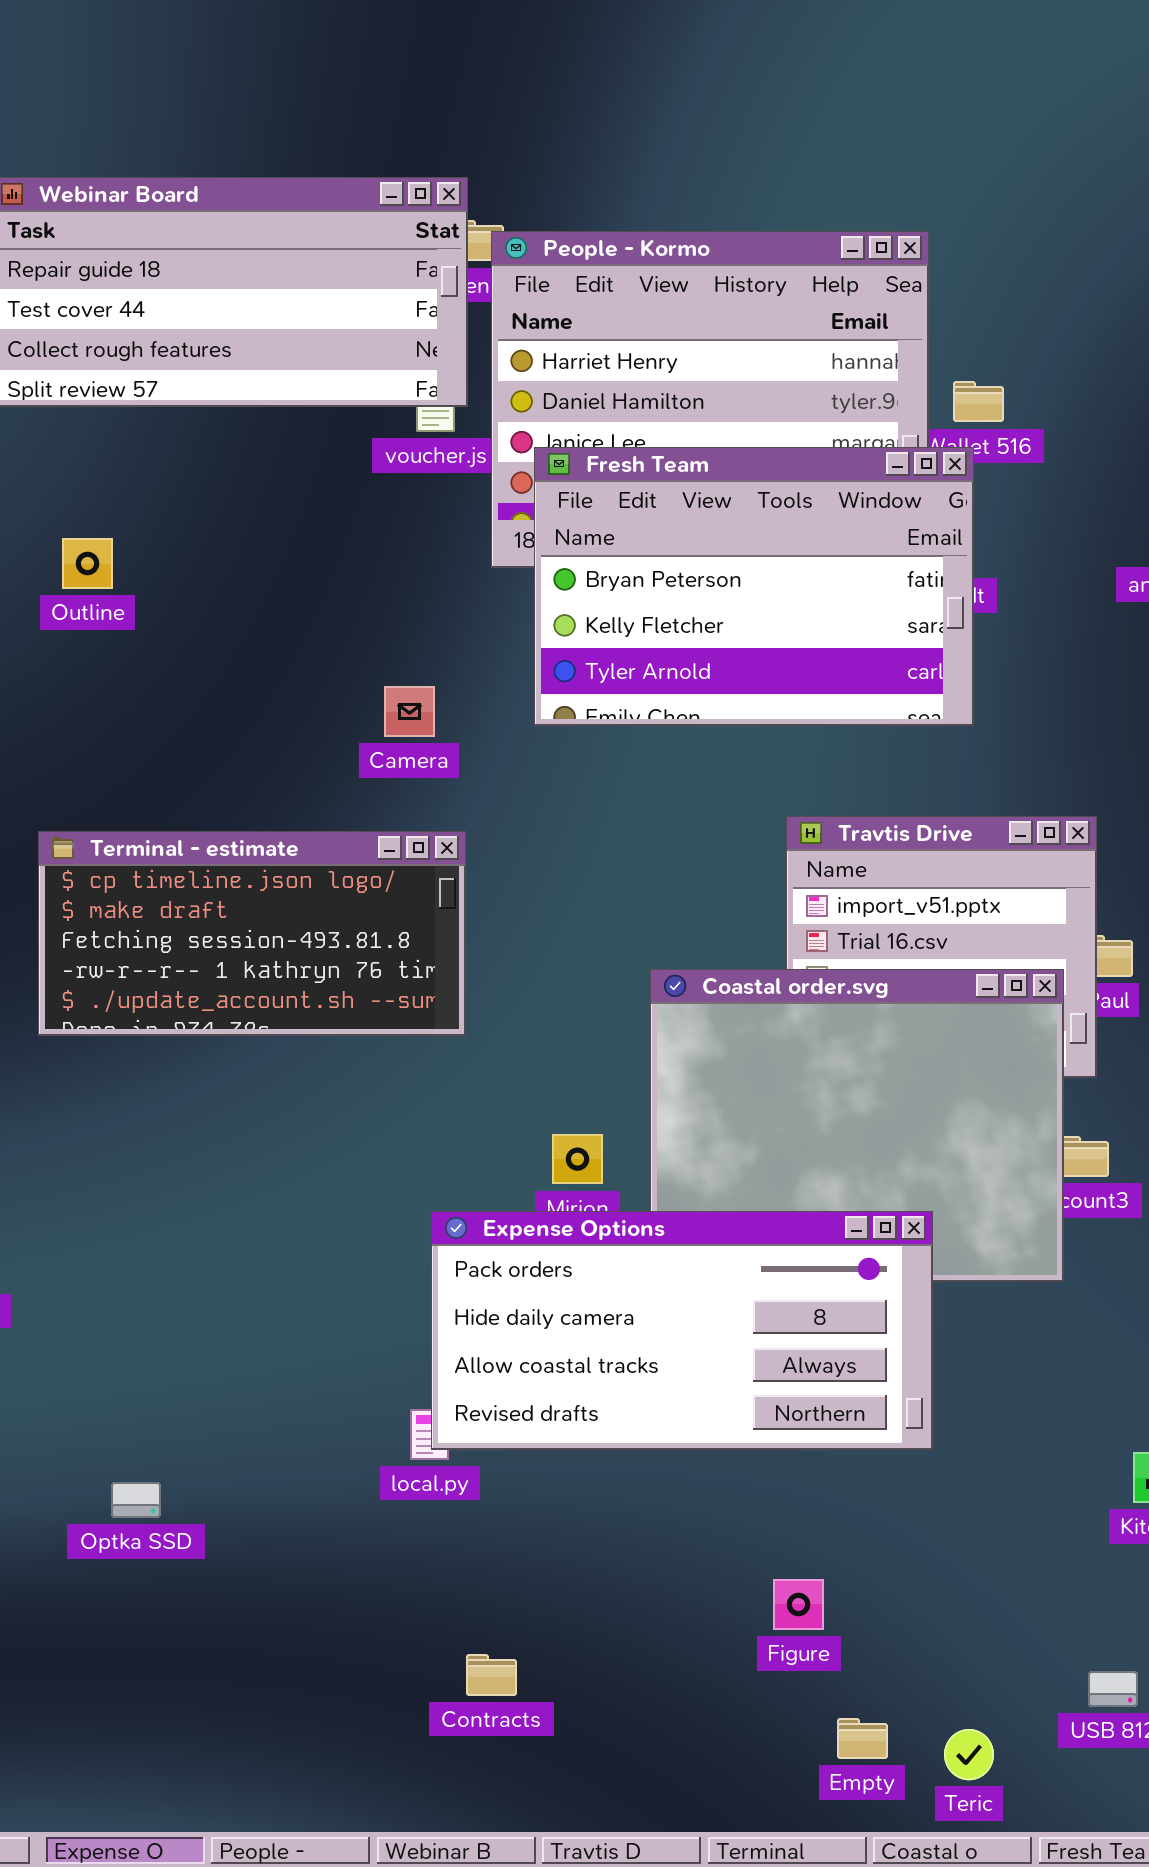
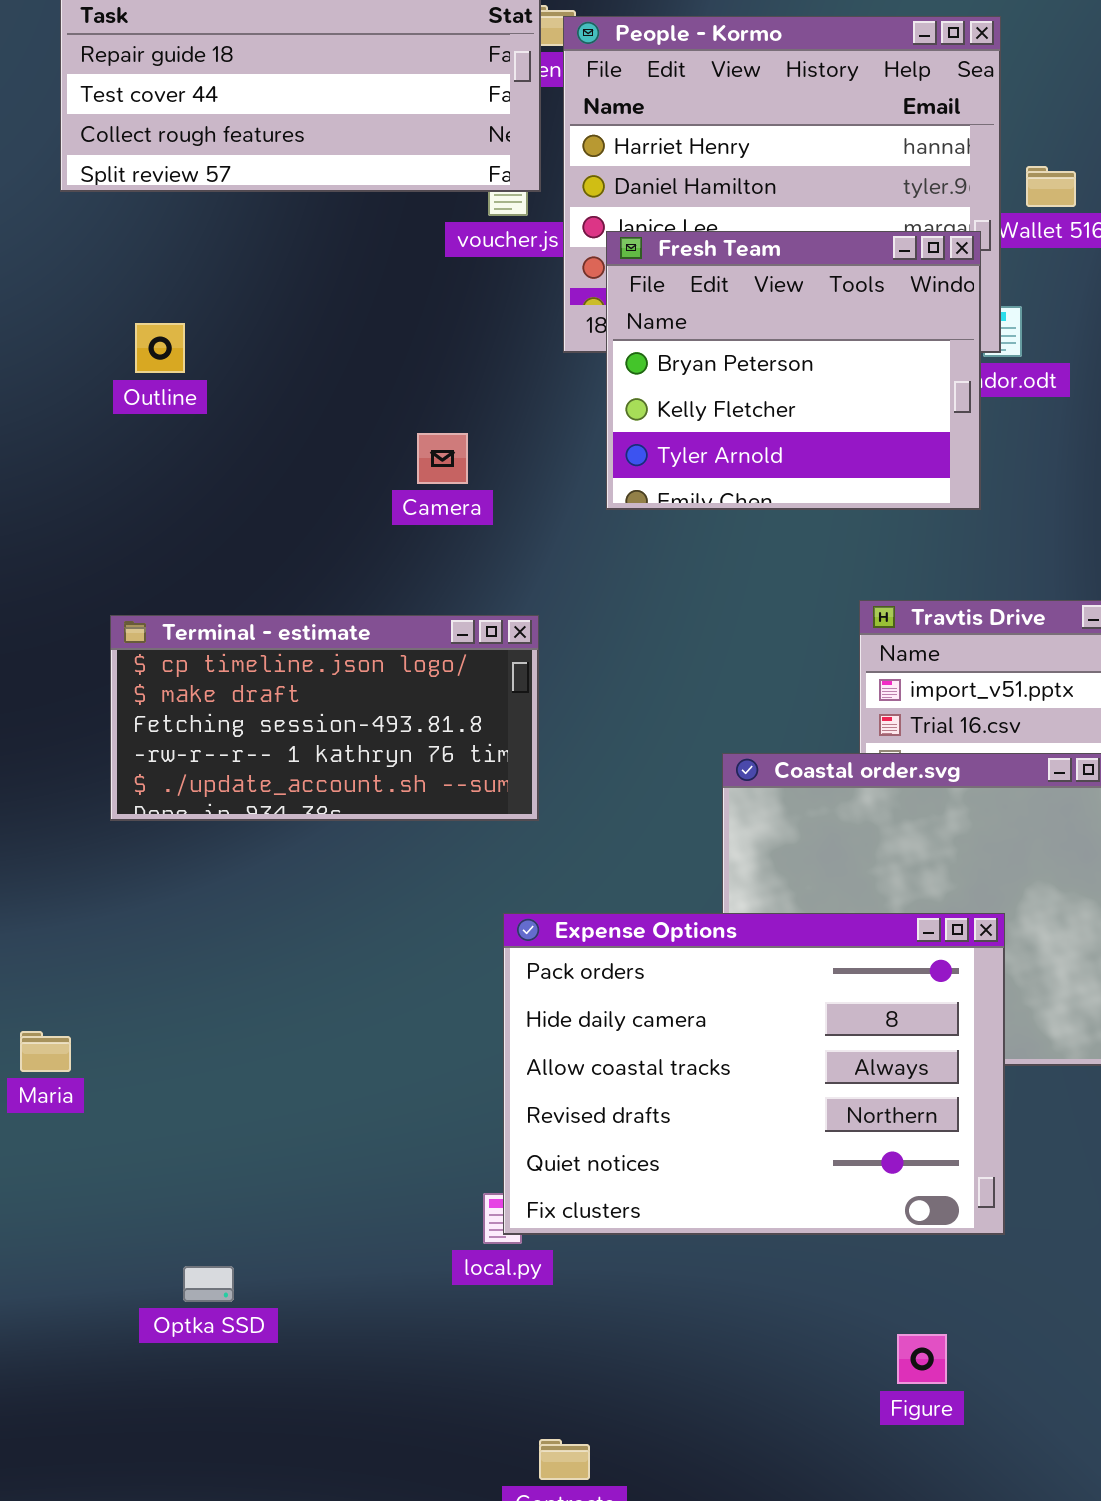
Fresh Team: [534,447,974,726] -> [606,231,981,510], resized
Camera: [384,686,435,737] -> [417,433,468,484], moved
Expense Options: [431,1211,933,1450] -> [503,913,1005,1235], resized
Figure: [773,1579,824,1630] -> [897,1334,947,1384], moved

